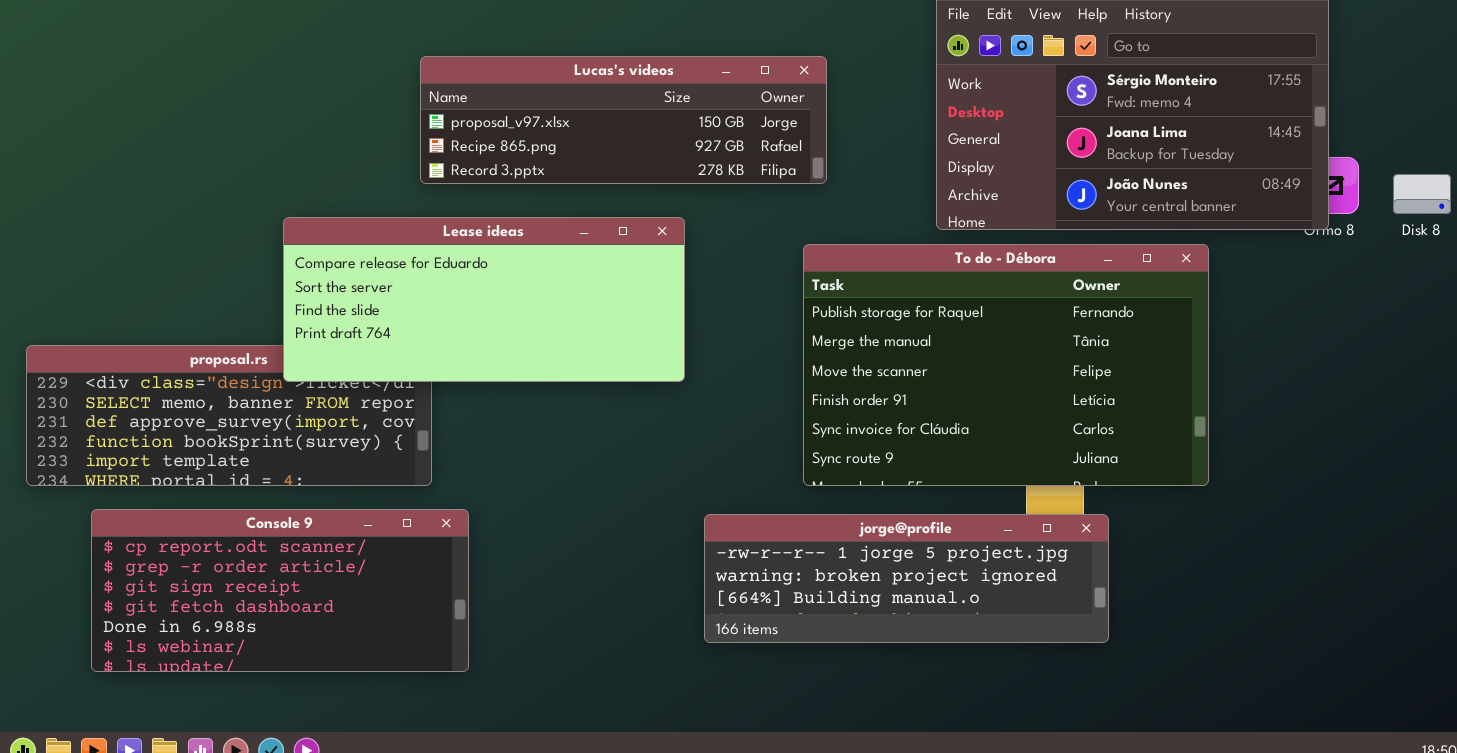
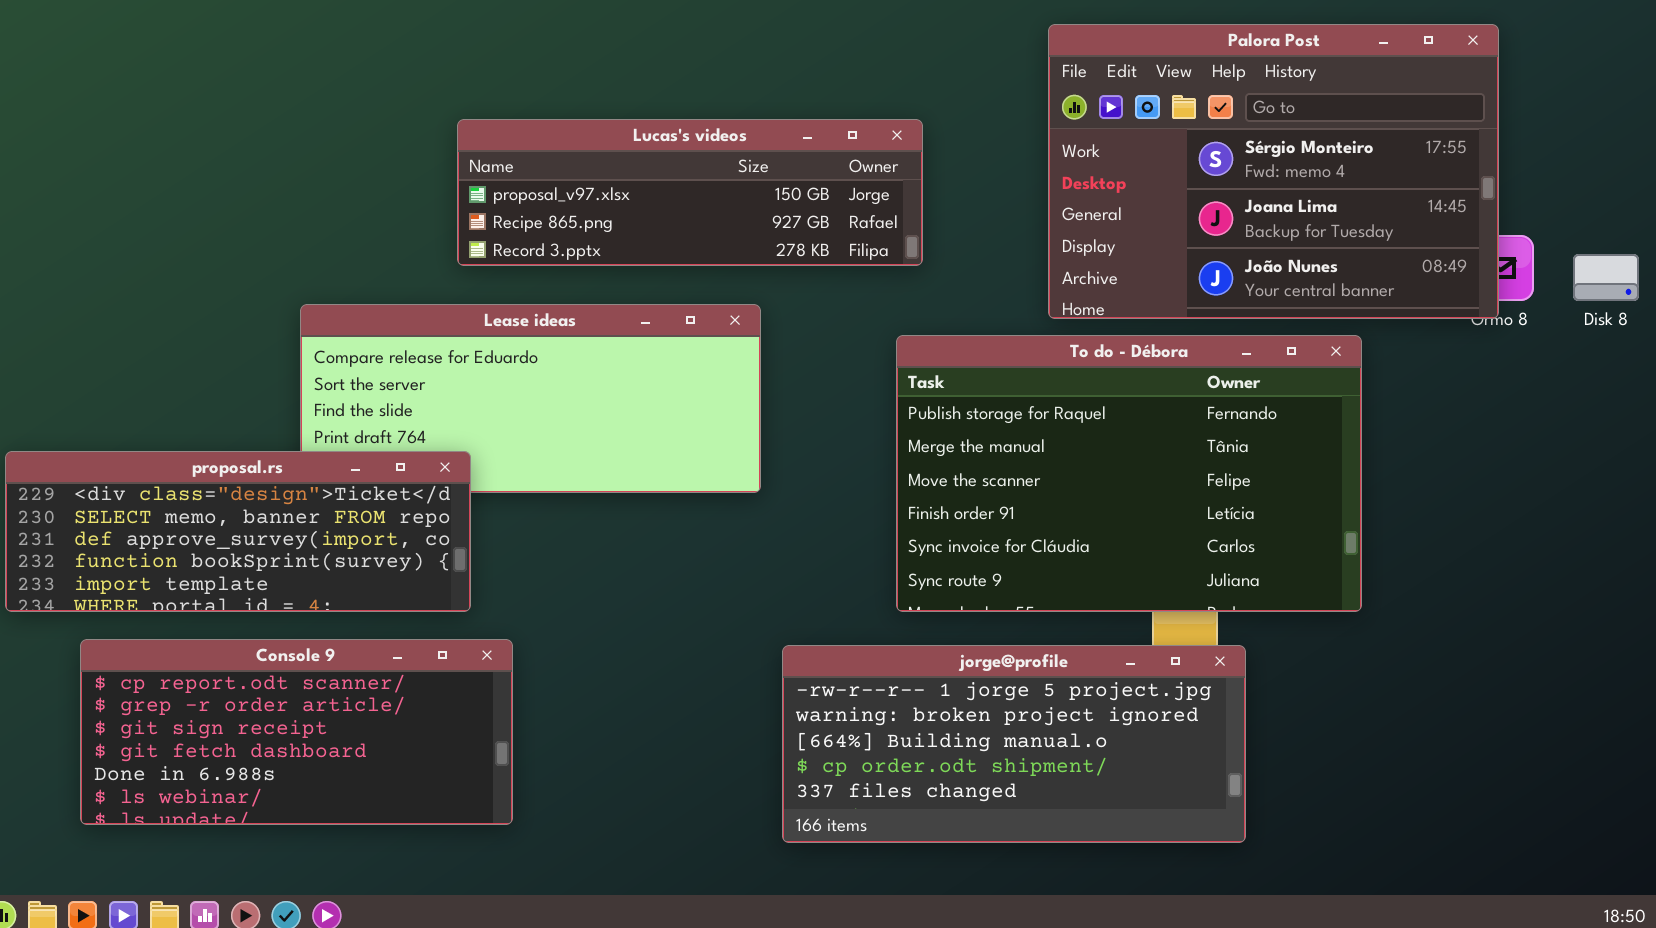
proposal.rs: [26,345,432,486] -> [5,451,471,612], raised
jorge@profile: [704,514,1109,643] -> [782,645,1246,843], resized

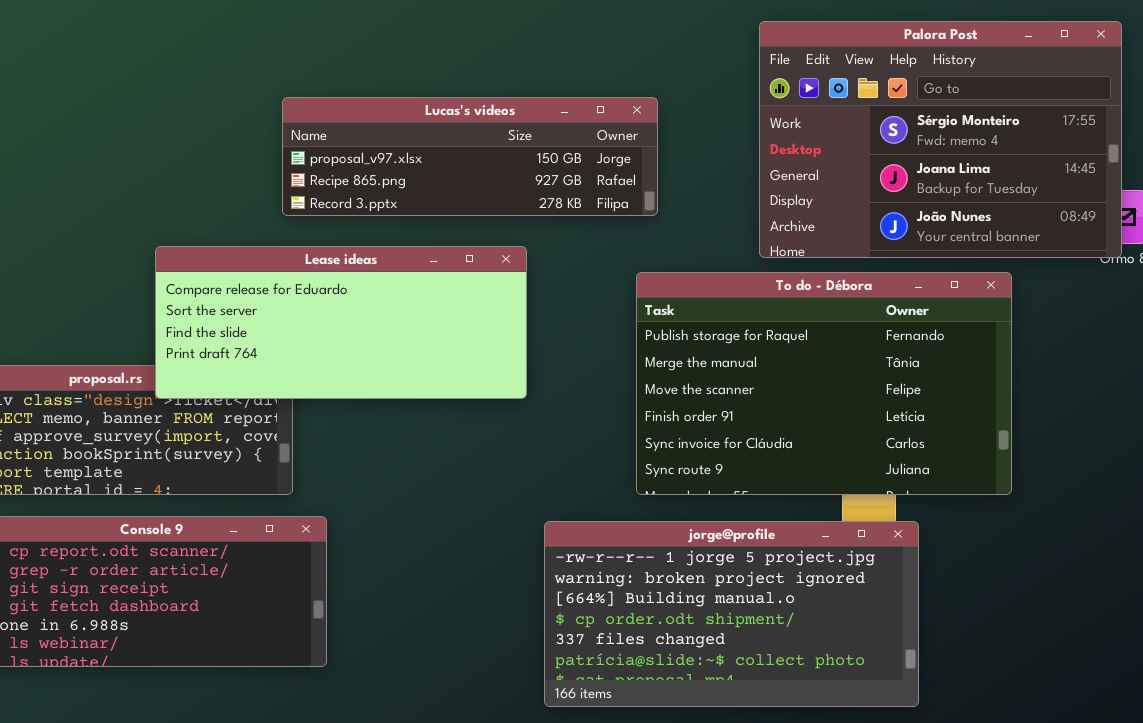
Lease ideas: [300,304,761,493] -> [155,246,527,399], raised
jorge@profile: [782,645,1246,843] -> [544,521,919,707], resized

